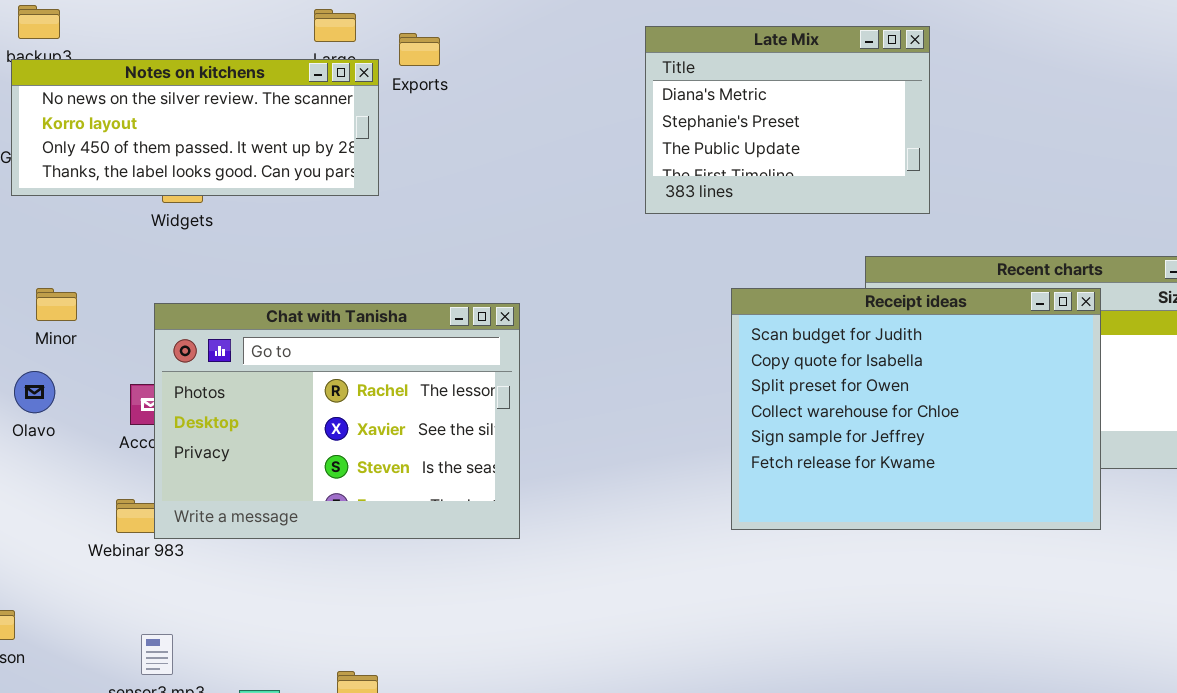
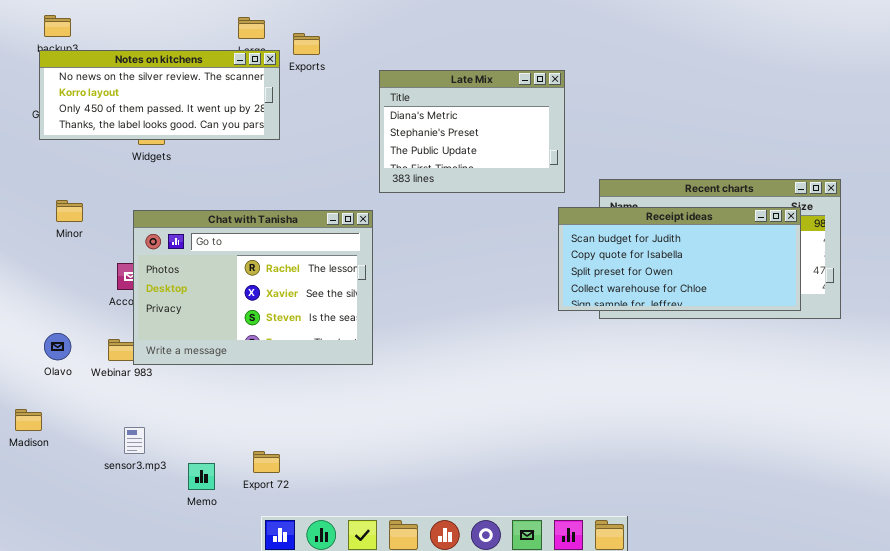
Late Mix: [645,26,930,214] -> [379,70,565,193], moved
Receipt ideas: [731,288,1101,530] -> [558,207,801,311], moved, resized
Olavo: [14,371,55,413] -> [44,333,71,360], moved

